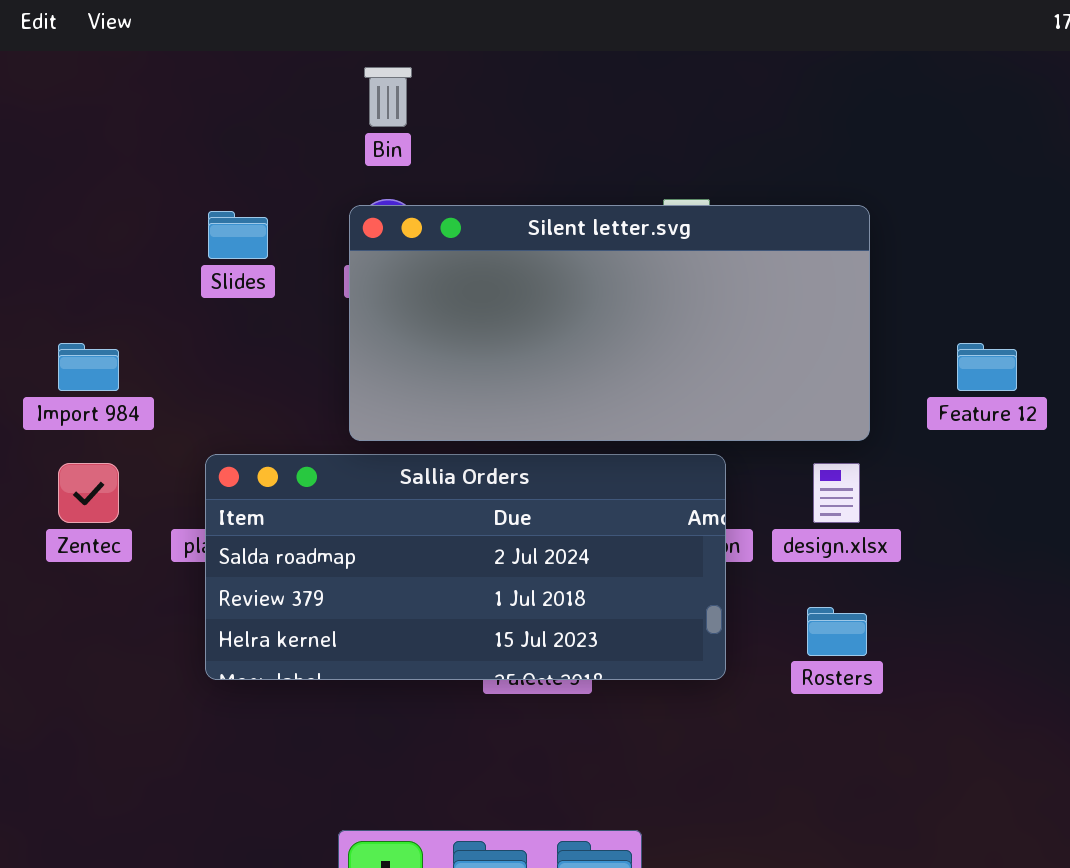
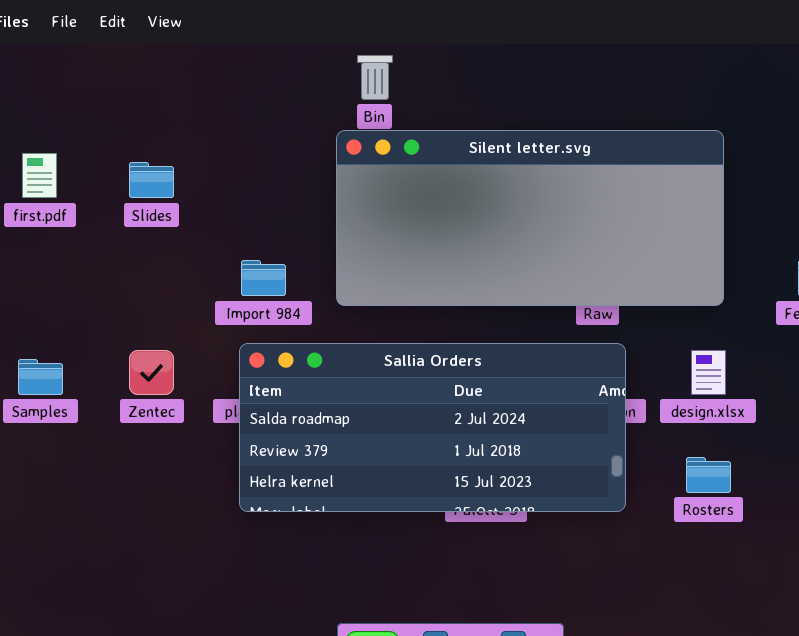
Silent letter.svg: [349,205,870,441] -> [336,130,724,306], moved
Slides: [208,211,268,259] -> [129,162,174,198], moved
Import 984: [58,343,119,391] -> [241,260,286,296], moved

